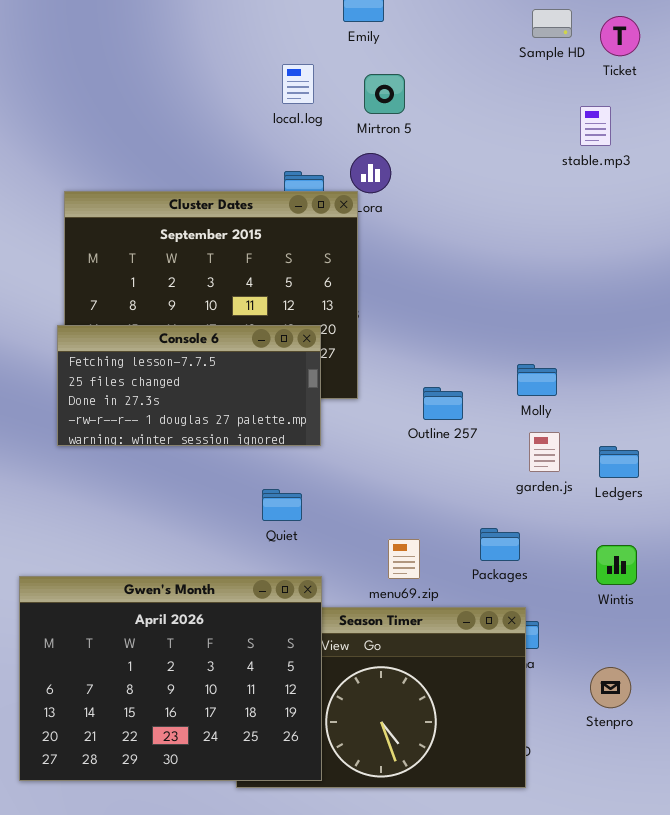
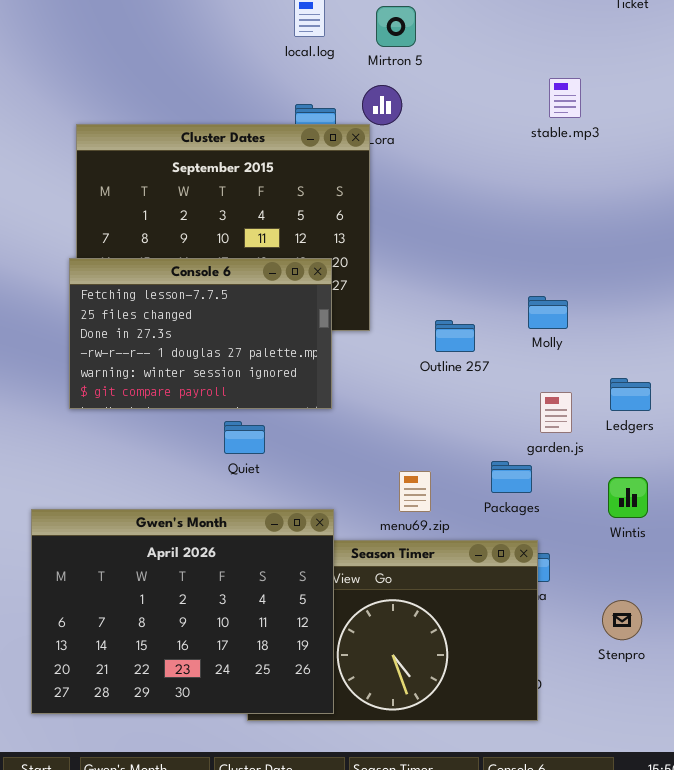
stable.mp3: [580,106,611,146] -> [549,78,581,118], moved
Console 6: [57,325,321,446] -> [69,258,332,409], resized
garden.js: [529,432,560,472] -> [540,392,572,433], moved
Quiet: [262,489,302,521] -> [224,421,265,454], moved

